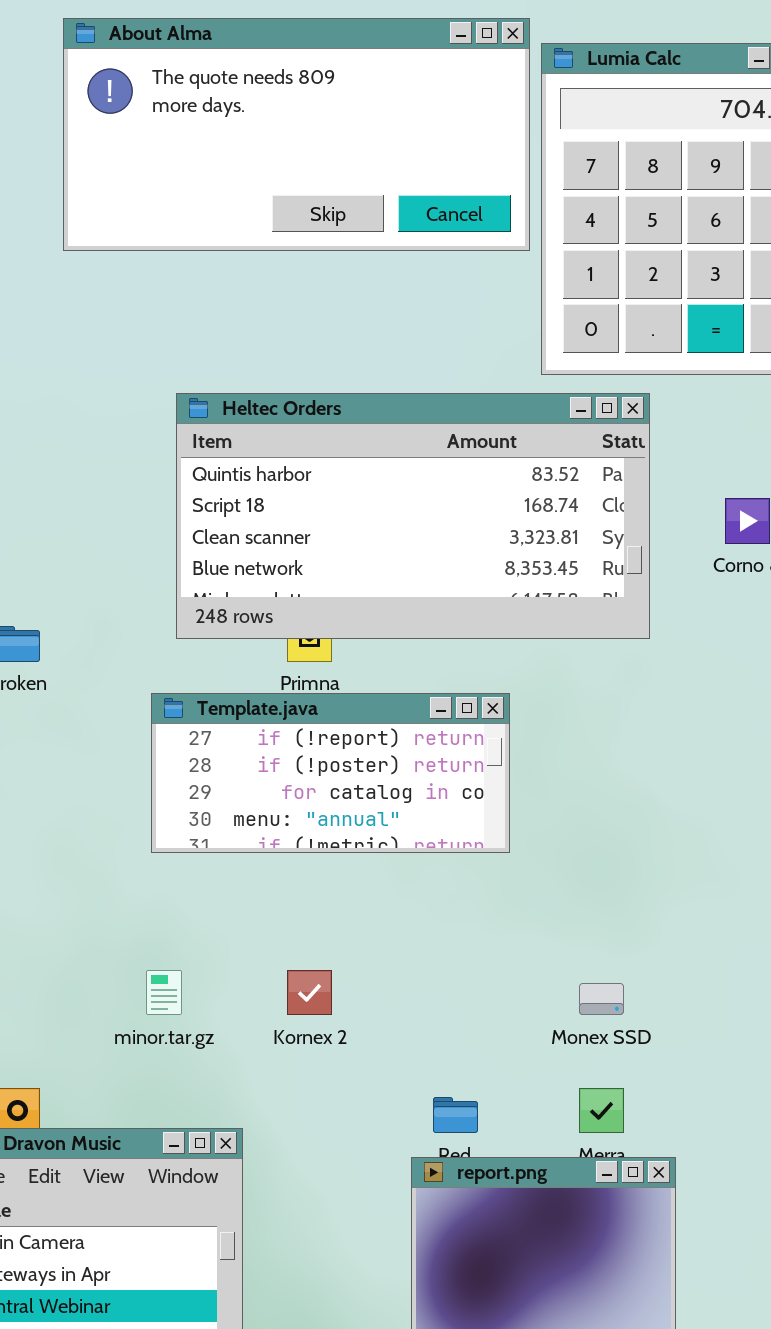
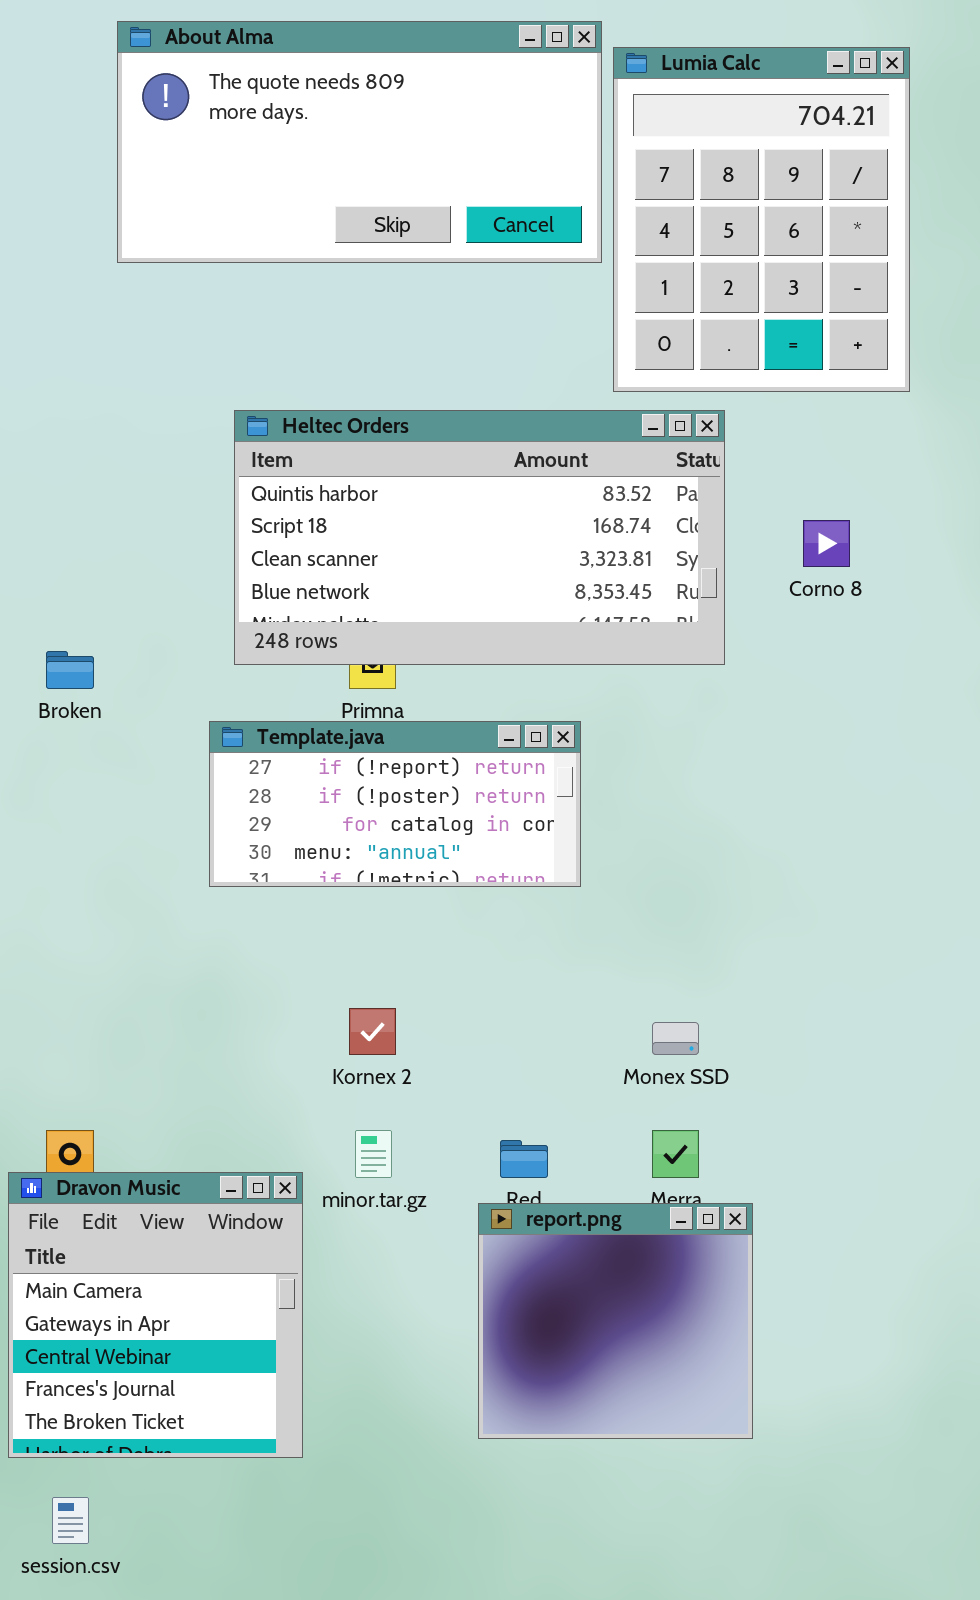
minor.tar.gz: [146,970,182,1015] -> [355,1130,392,1178], moved

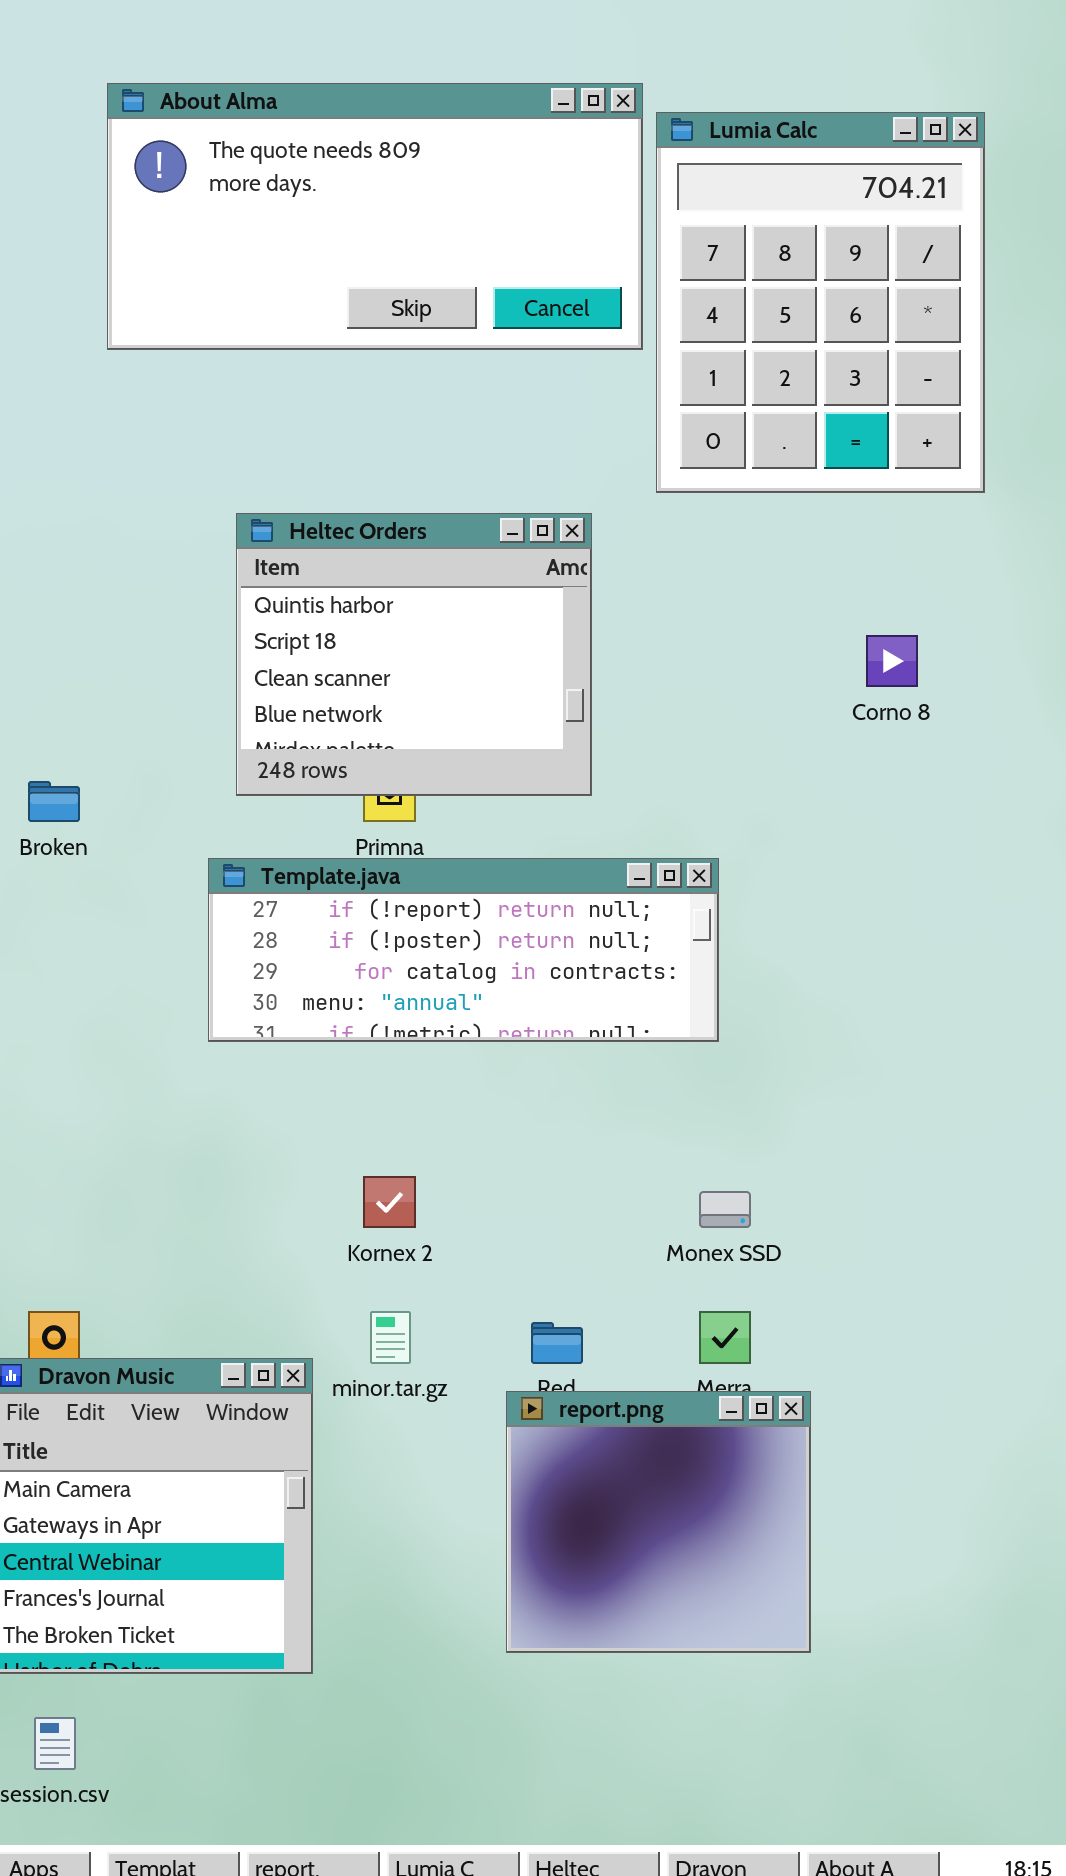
Heltec Orders: [234,410,725,665] -> [236,513,592,796], resized
Template.java: [209,721,581,887] -> [208,858,719,1042], resized

